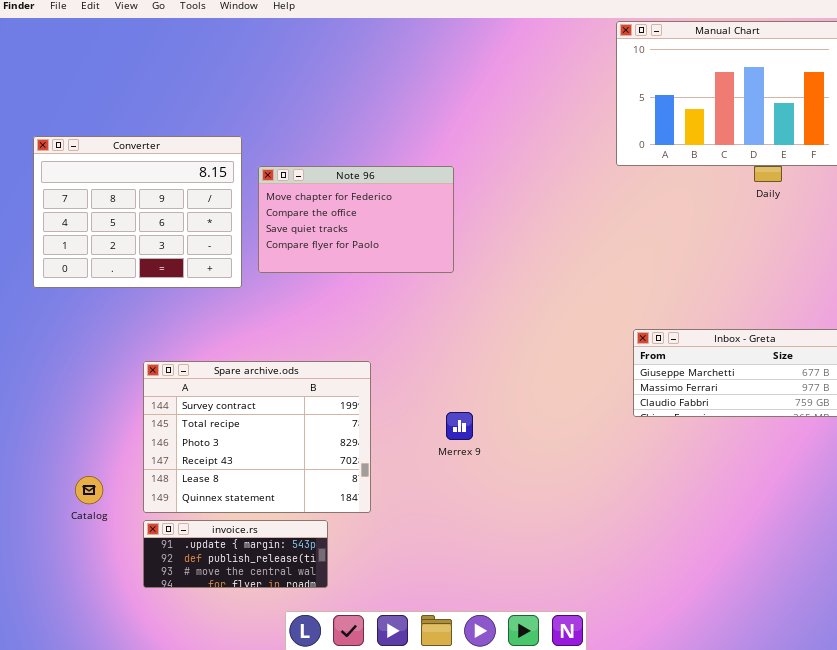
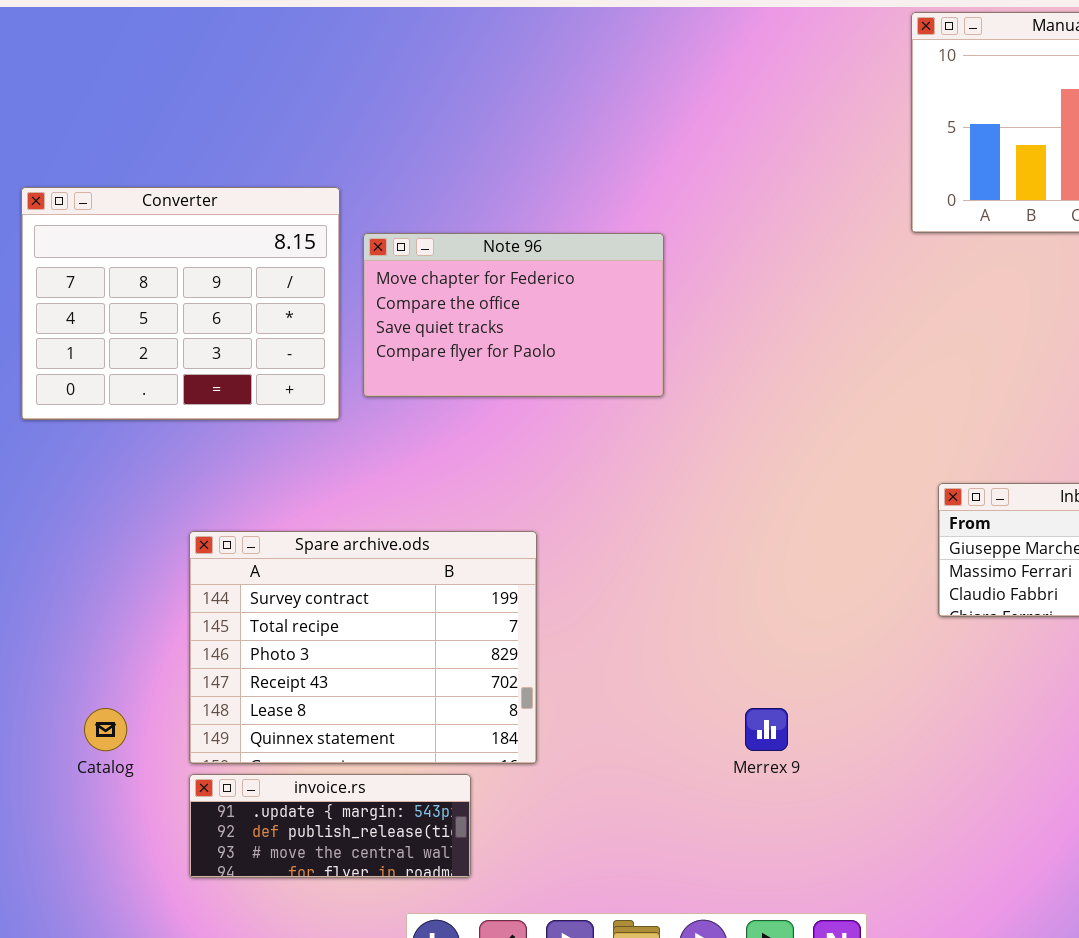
Merrex 9: [446,412,473,440] -> [745,708,788,751], moved

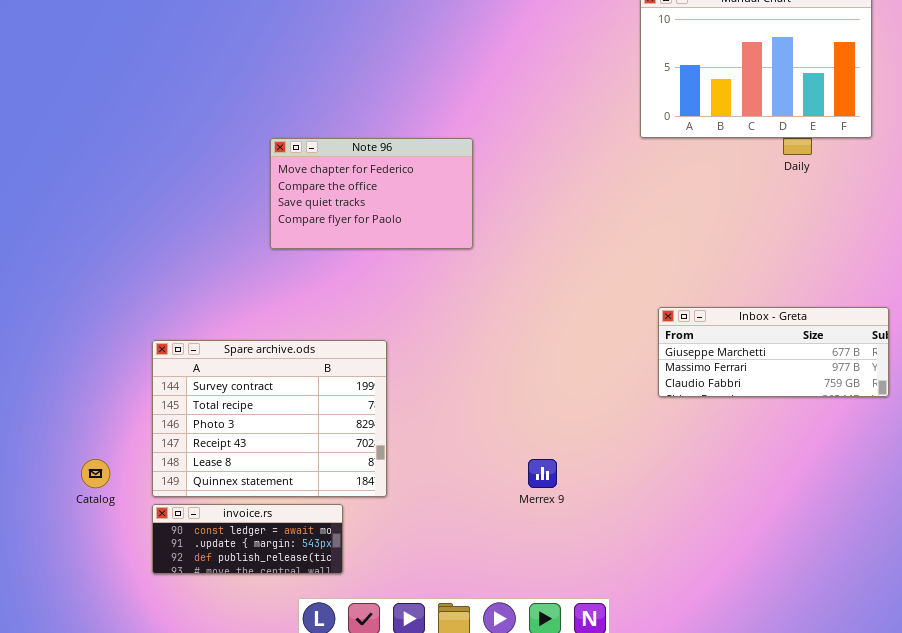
Converter: [21,187,340,420] -> none, closed
invoice.rs: [189,774,471,878] -> [152,504,343,574], scrolled up 1 row

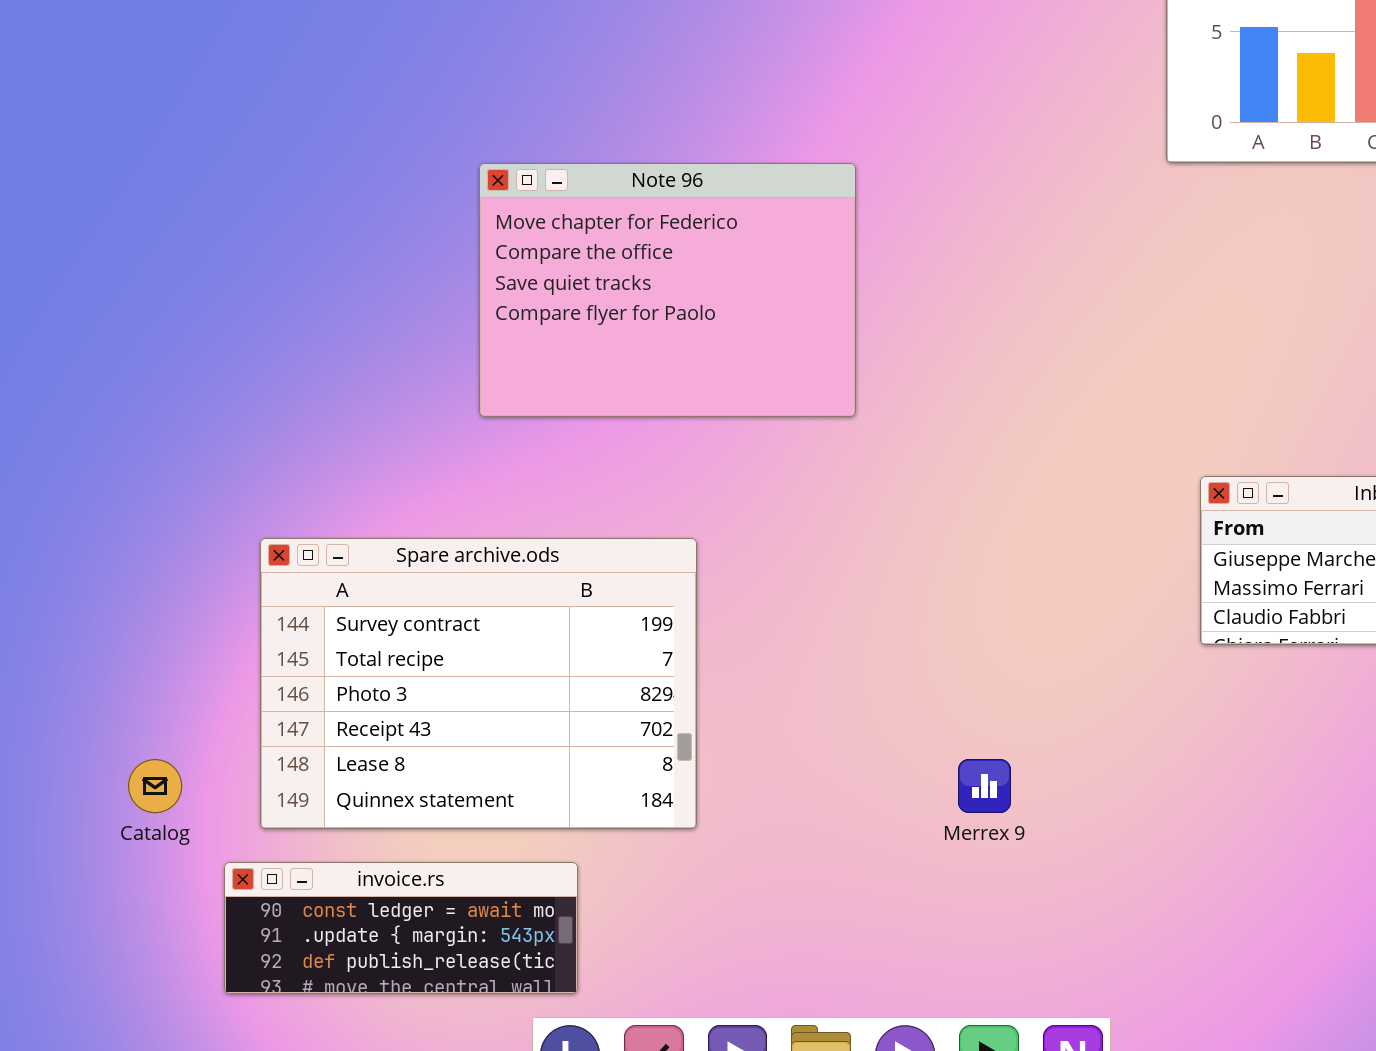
Note 96: [270,138,473,249] -> [479,163,856,417], resized
invoice.rs: [152,504,343,574] -> [224,862,578,994], moved

